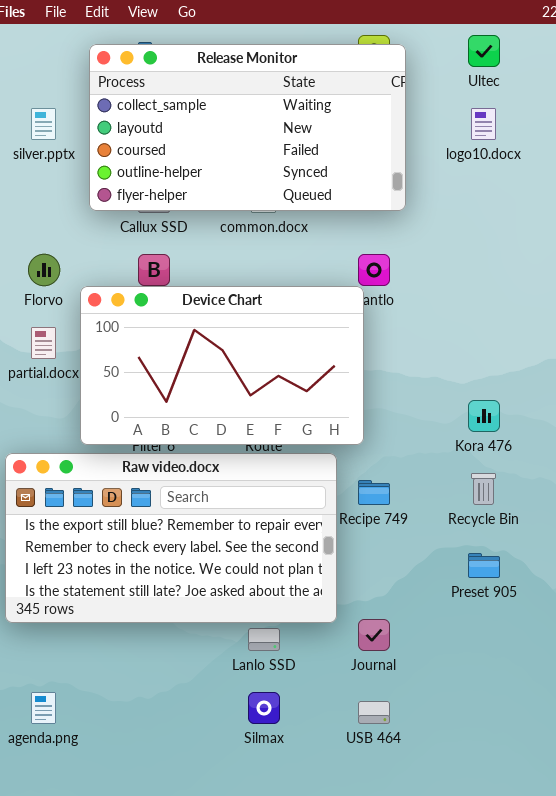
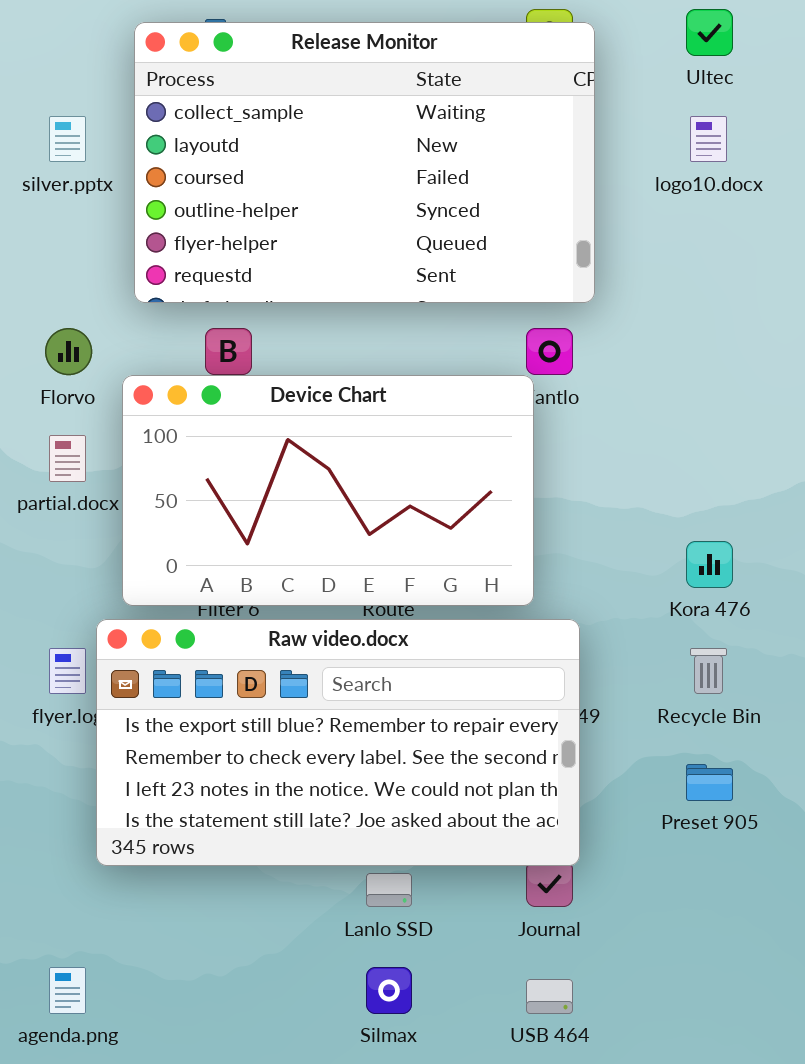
Release Monitor: [89,44,406,211] -> [134,22,595,303], resized
Raw video.docx: [5,453,337,623] -> [96,619,580,866], moved

